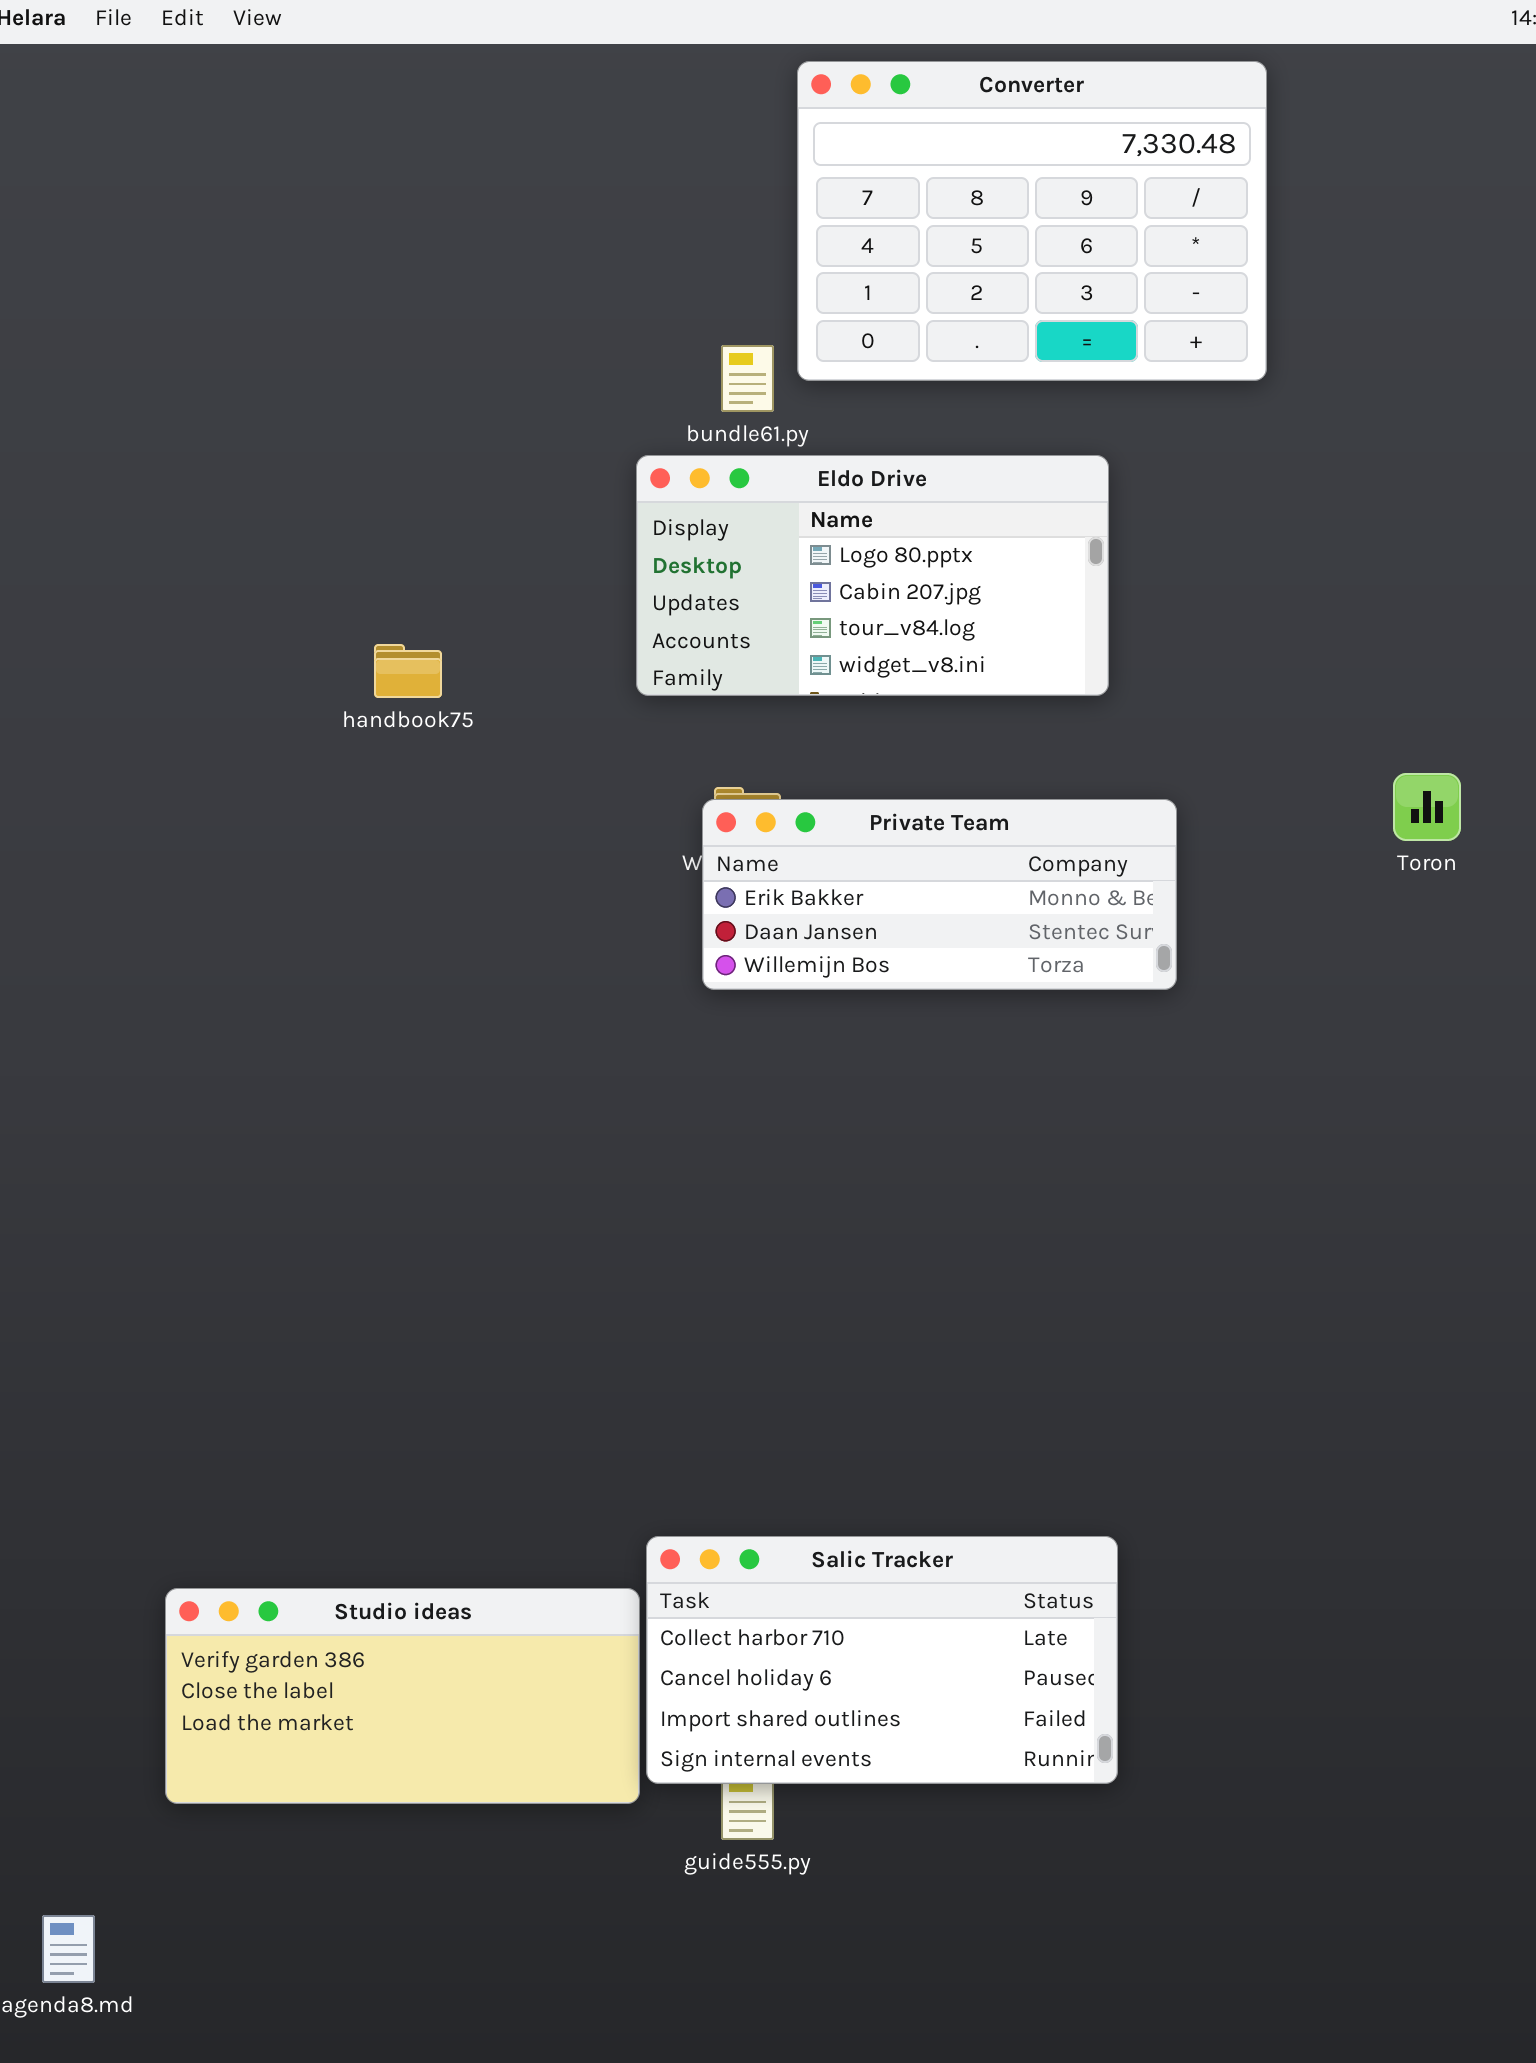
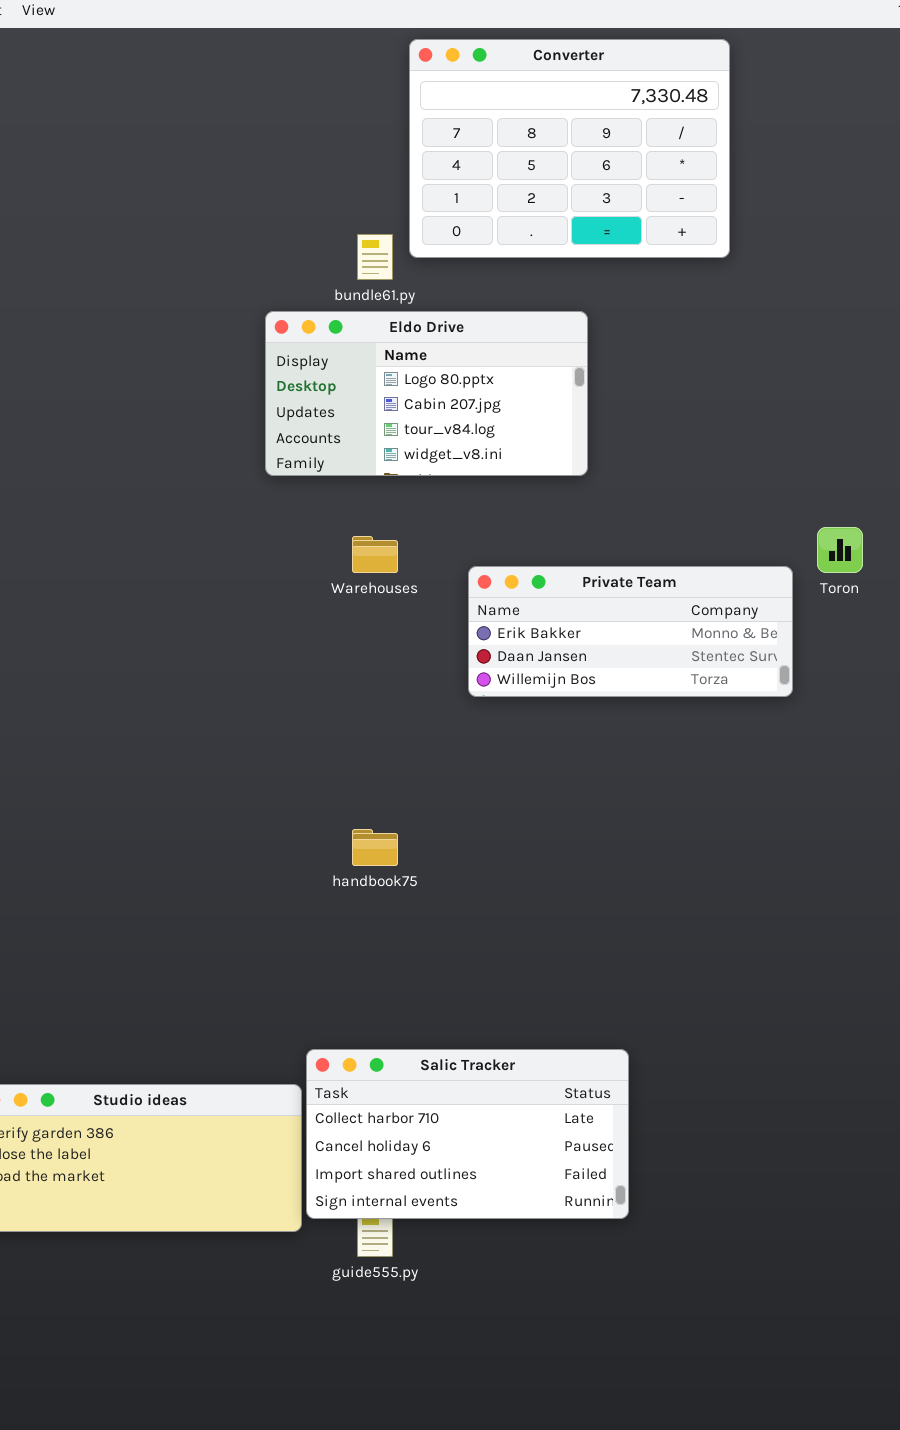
Eldo Drive: [636,455,1109,696] -> [265,311,588,476], moved
handbook75: [374,644,442,698] -> [352,829,398,866], moved
Private Team: [702,799,1177,990] -> [468,566,793,697], moved

